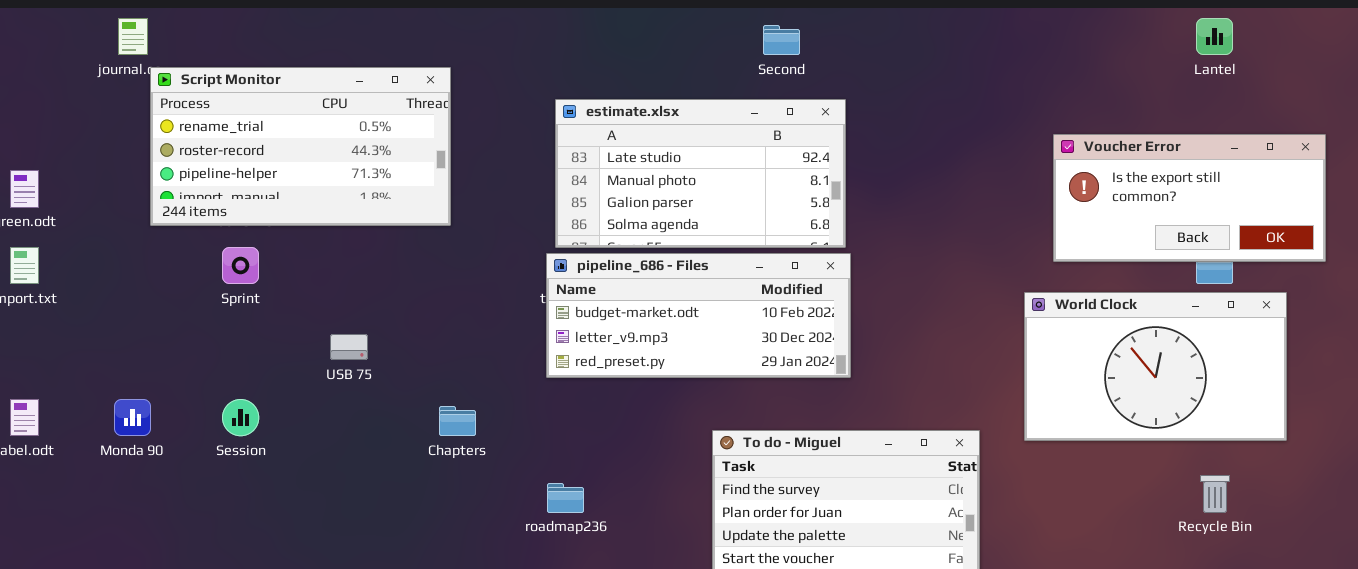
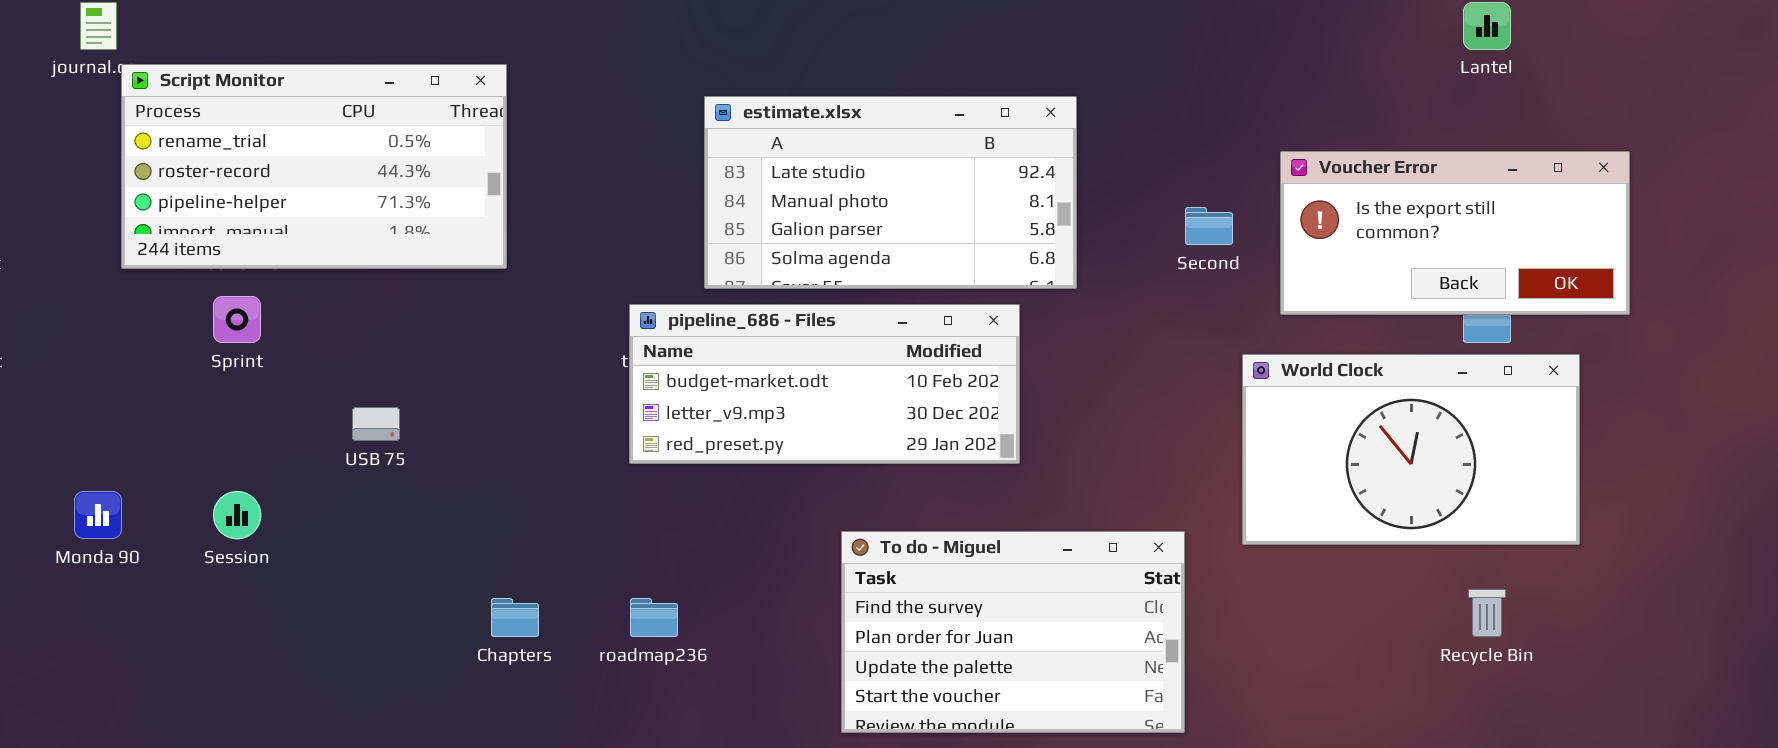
Second: [763,25,800,55] -> [1185,207,1233,245], moved
estimate.xlsx: [555,99,846,248] -> [704,96,1077,289], moved
Chapters: [439,406,476,436] -> [491,598,539,637], moved

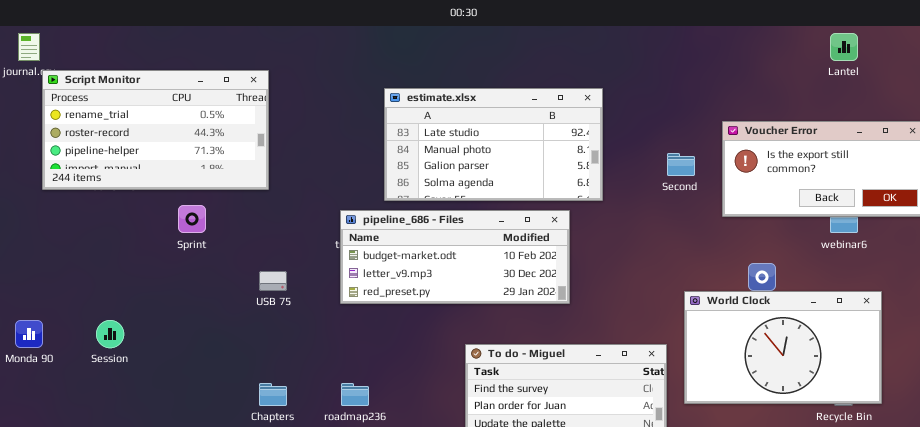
Sprint: [213,296,261,343] -> [178,205,206,233], moved
World Clock: [1242,354,1580,545] -> [684,291,882,404], moved
USB 75: [352,407,400,441] -> [259,271,287,291], moved

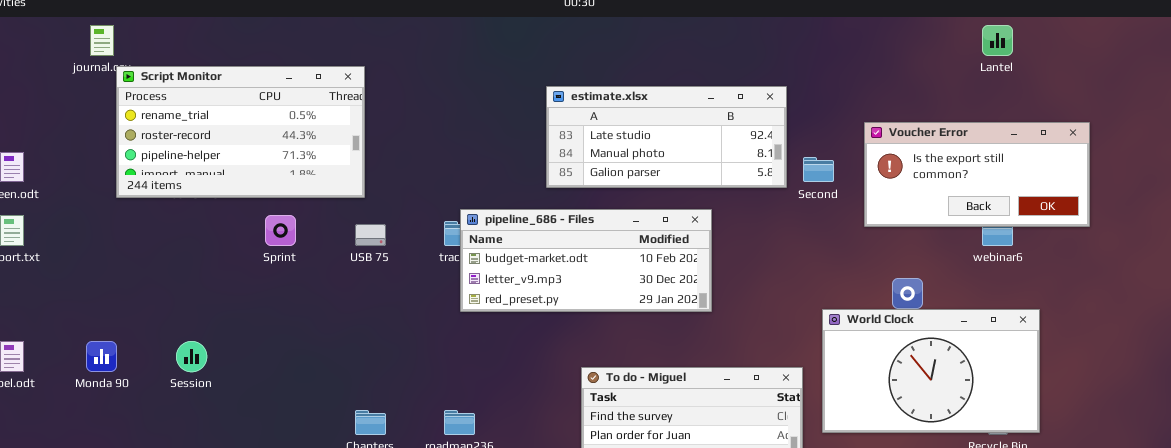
estimate.xlsx: [384,88,603,201] -> [546,86,787,188], moved, resized
pipeline_686 - Files: [340,210,570,304] -> [460,209,712,312], moved
USB 75: [259,271,287,291] -> [355,224,386,246], moved

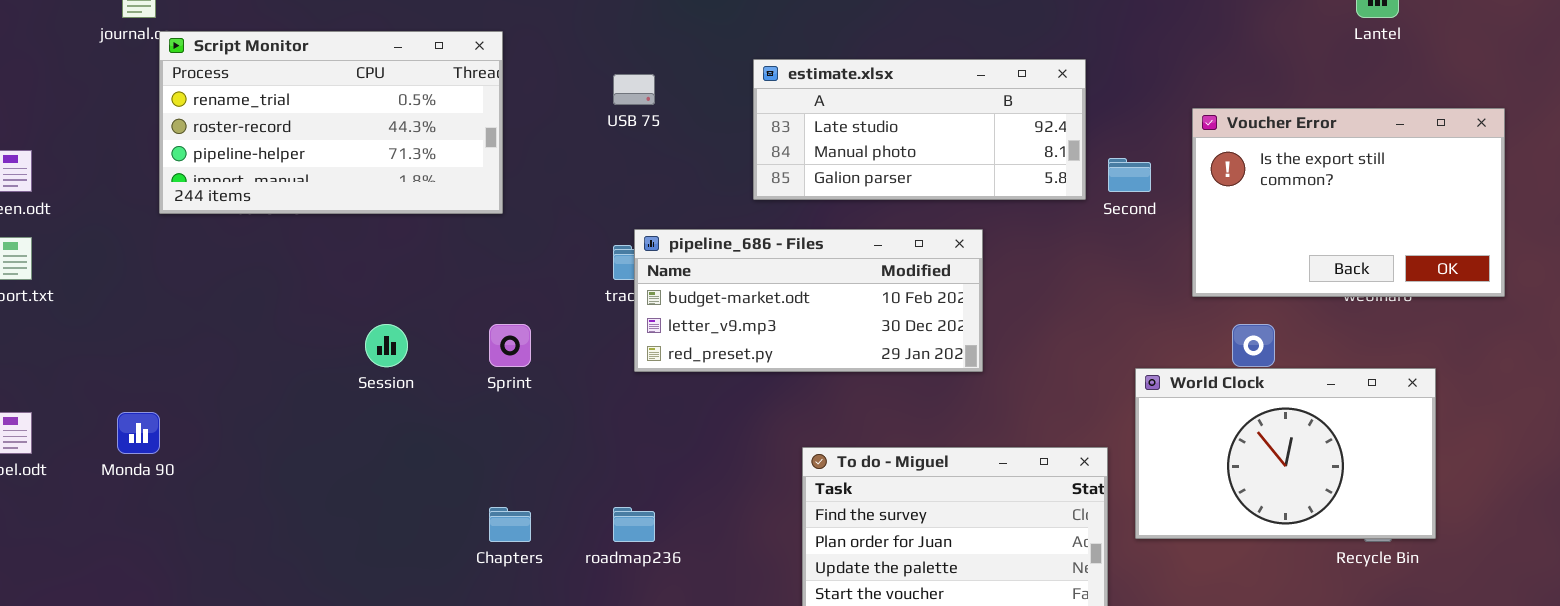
Voucher Error: [864,122,1090,227] -> [1192,108,1505,297], resized
Sprint: [265,215,296,246] -> [489,324,531,367], moved
USB 75: [355,224,386,246] -> [613,74,655,105], moved
Session: [176,341,207,372] -> [365,324,408,367], moved

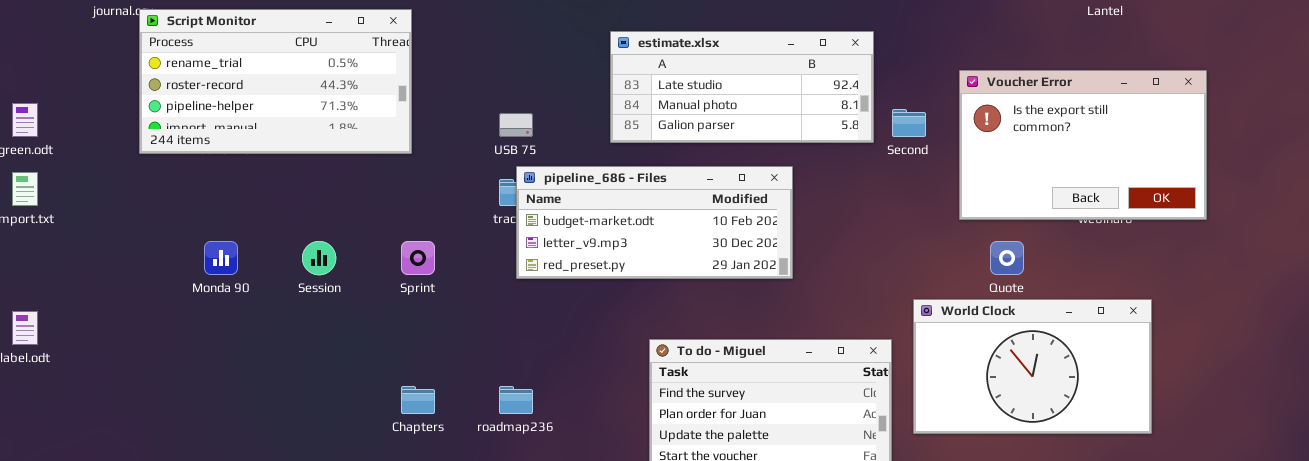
USB 75: [613,74,655,105] -> [499,113,533,137], moved
World Clock: [1135,368,1436,539] -> [913,299,1152,434], moved
Monda 90: [117,412,160,454] -> [204,241,238,275], moved

